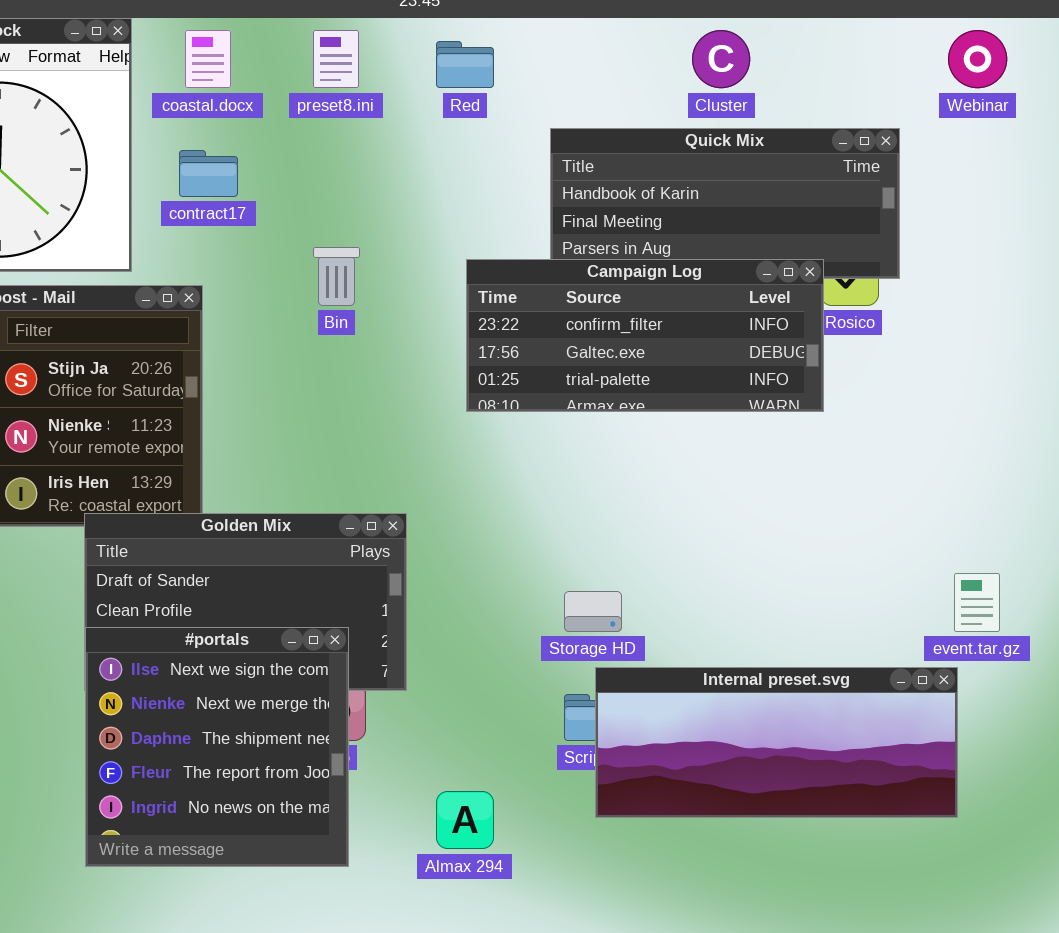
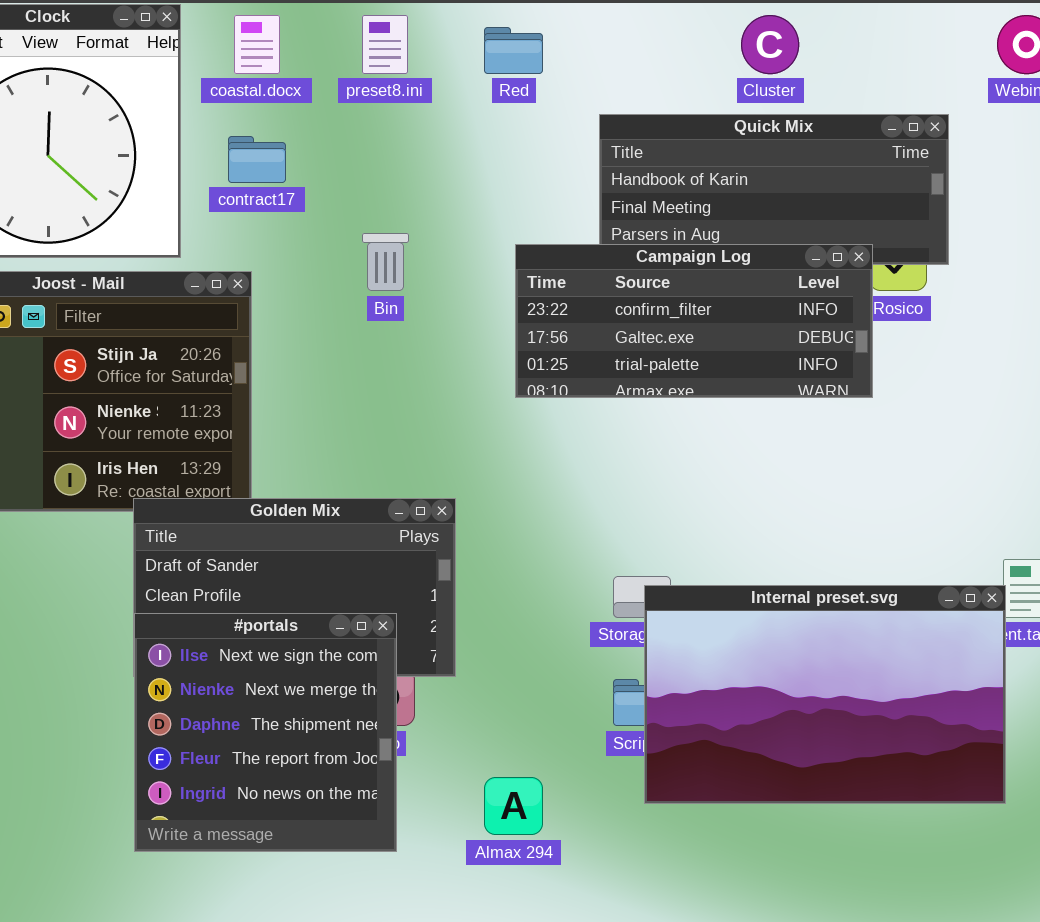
Internal preset.svg: [595,667,958,818] -> [644,585,1006,804], resized

